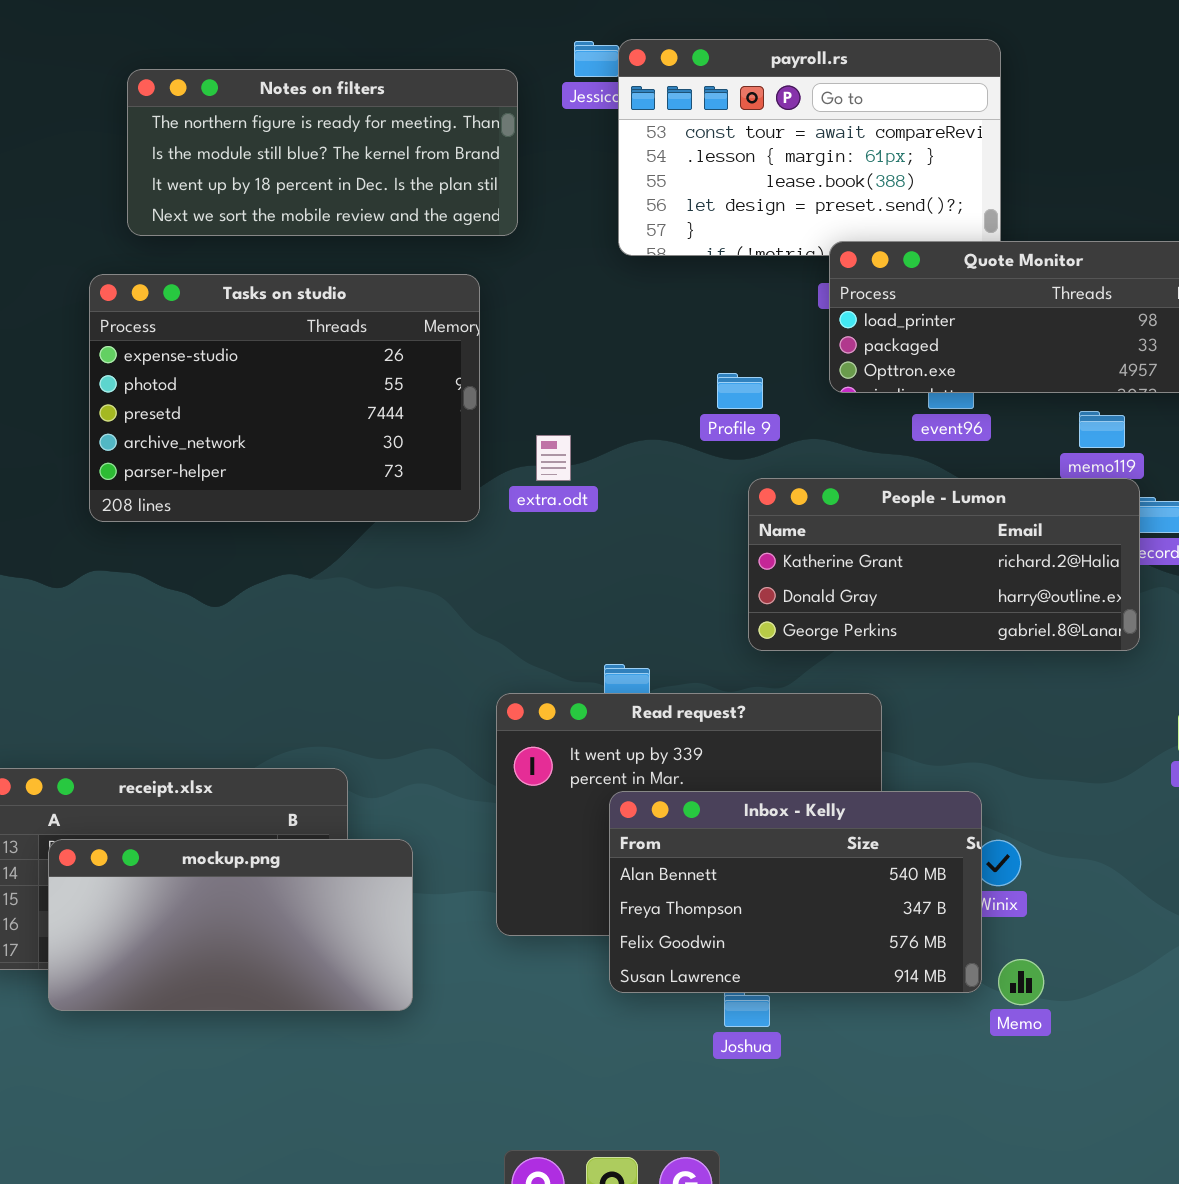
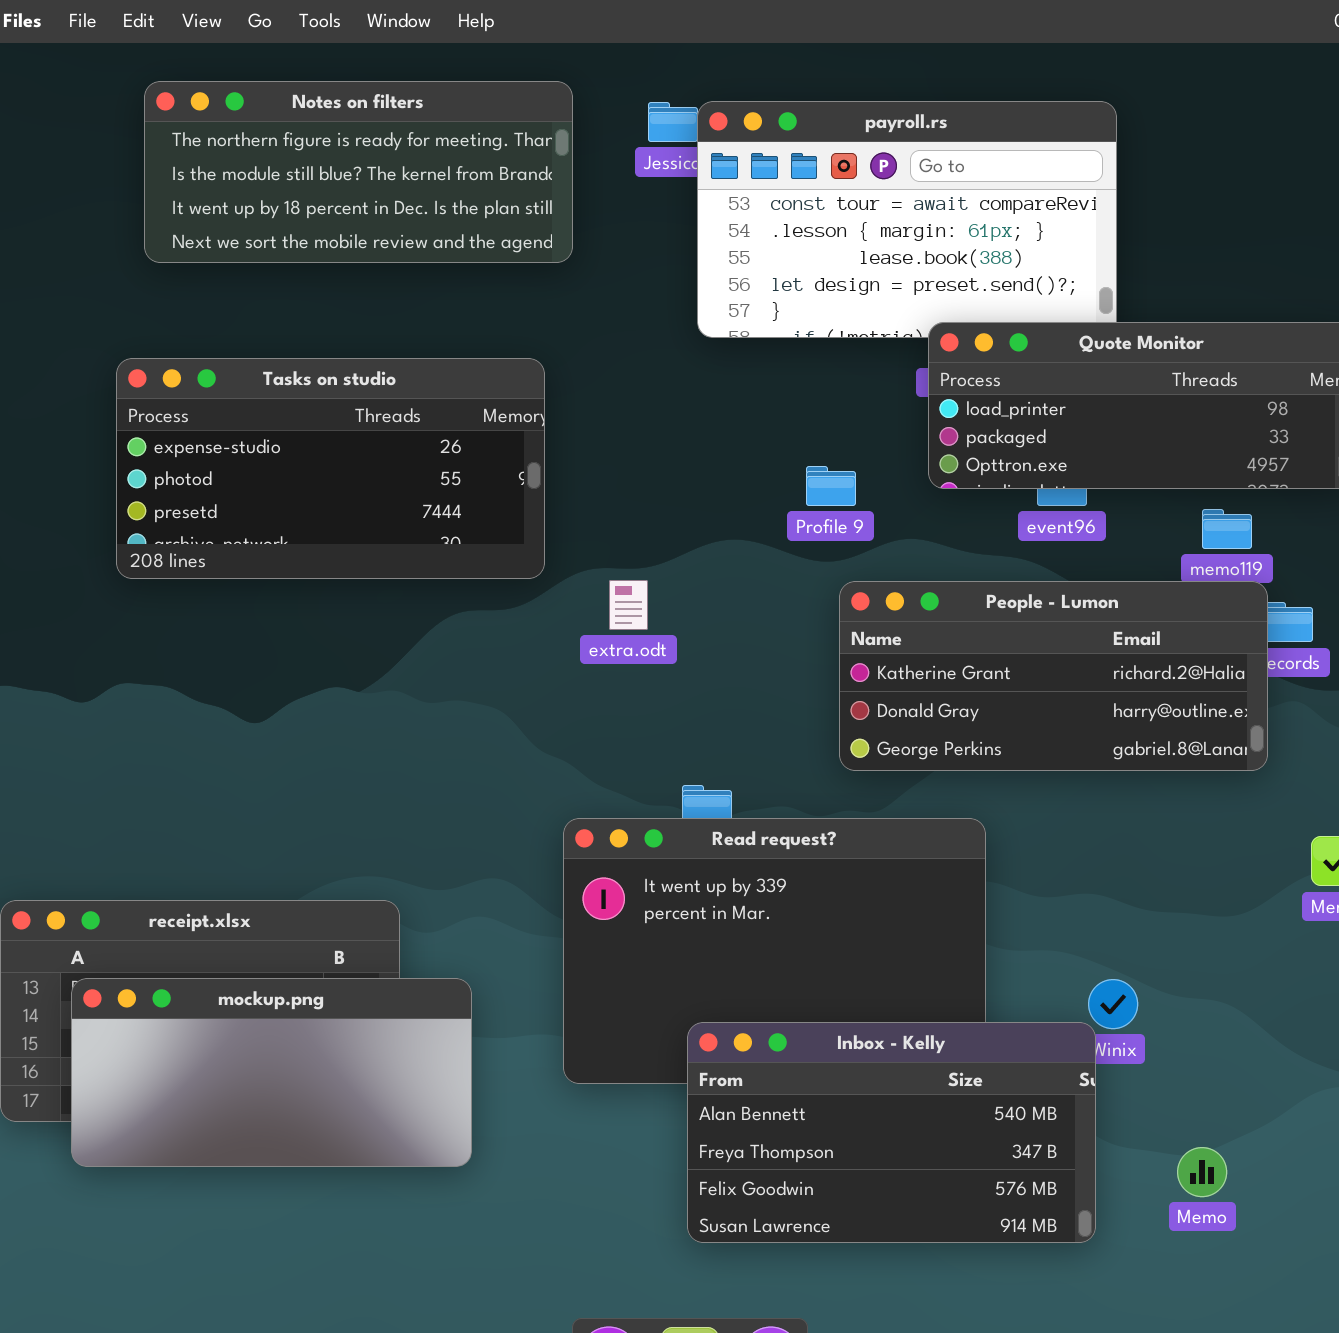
Notes on filters: [127,69,518,236] -> [144,81,573,263], moved
Tasks on studio: [89,274,480,522] -> [116,358,545,579], resized
extra.odt: [536,435,571,481] -> [609,580,648,630], moved
Inbox - Kelly: [609,791,982,993] -> [687,1022,1096,1243], moved
Memo: [998,959,1044,1005] -> [1177,1147,1227,1197], moved

